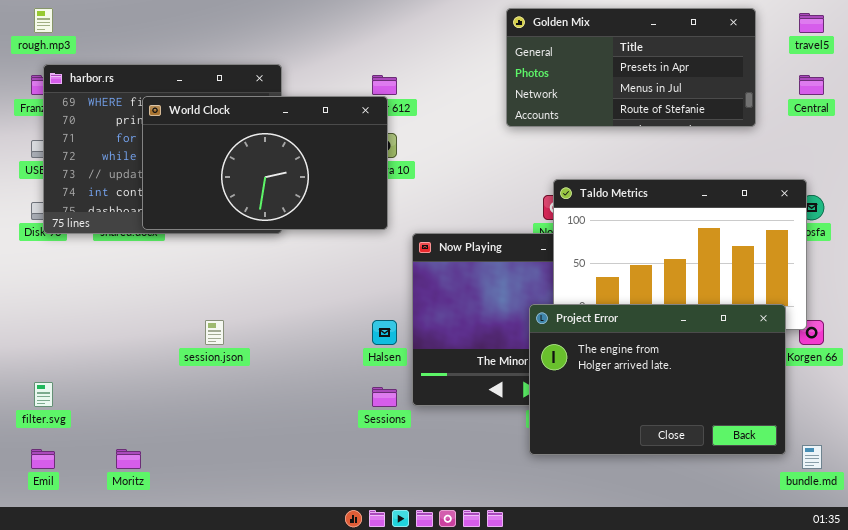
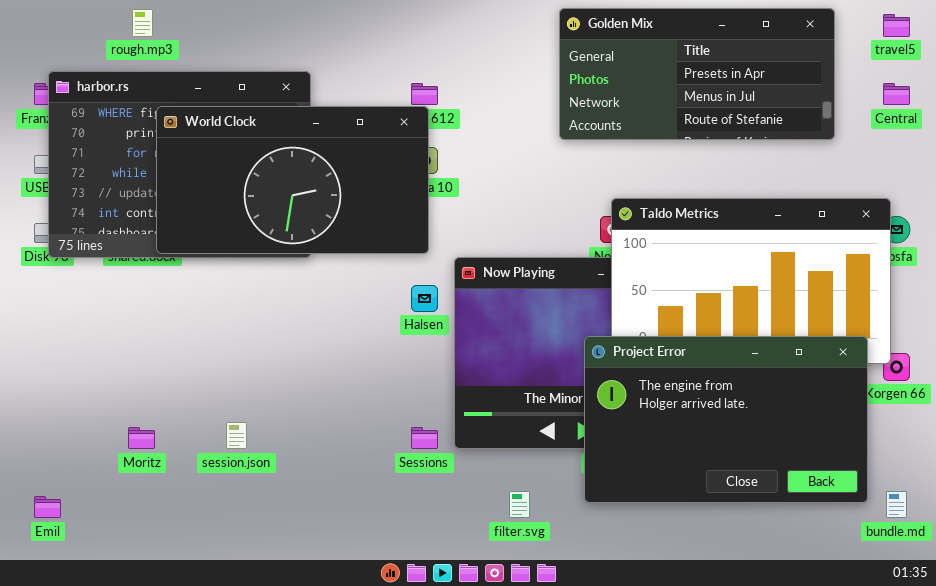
rough.mp3: [34,8,53,33] -> [132,9,153,37], moved
session.json: [205,320,224,345] -> [226,422,247,449], moved
Halsen: [372,320,397,345] -> [411,285,438,312], moved
filter.svg: [34,382,53,407] -> [509,491,530,518], moved
Moritz: [116,449,141,469] -> [128,427,155,449], moved

